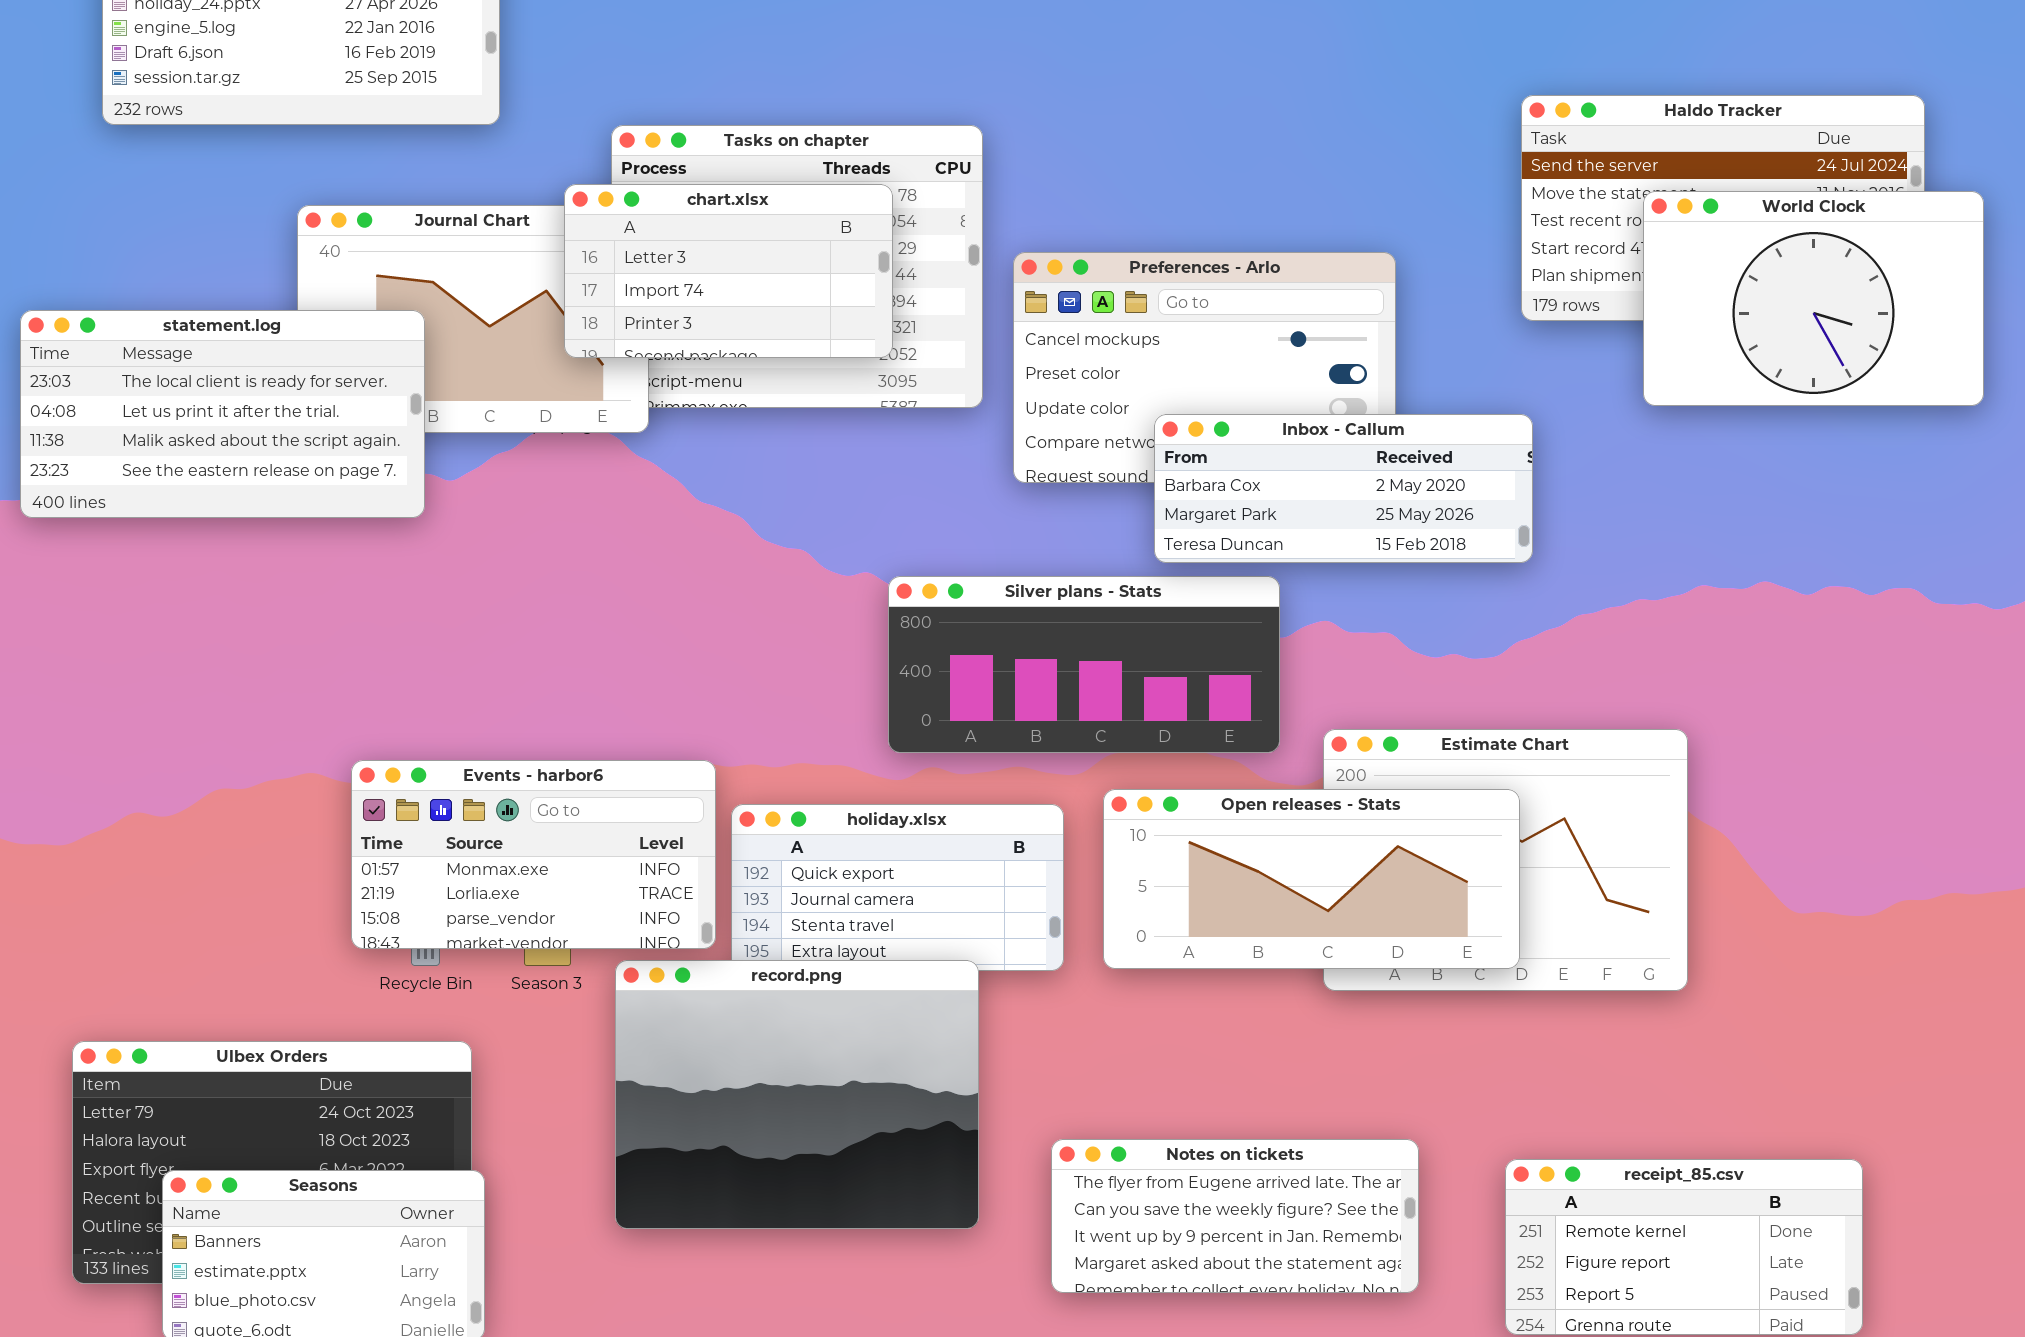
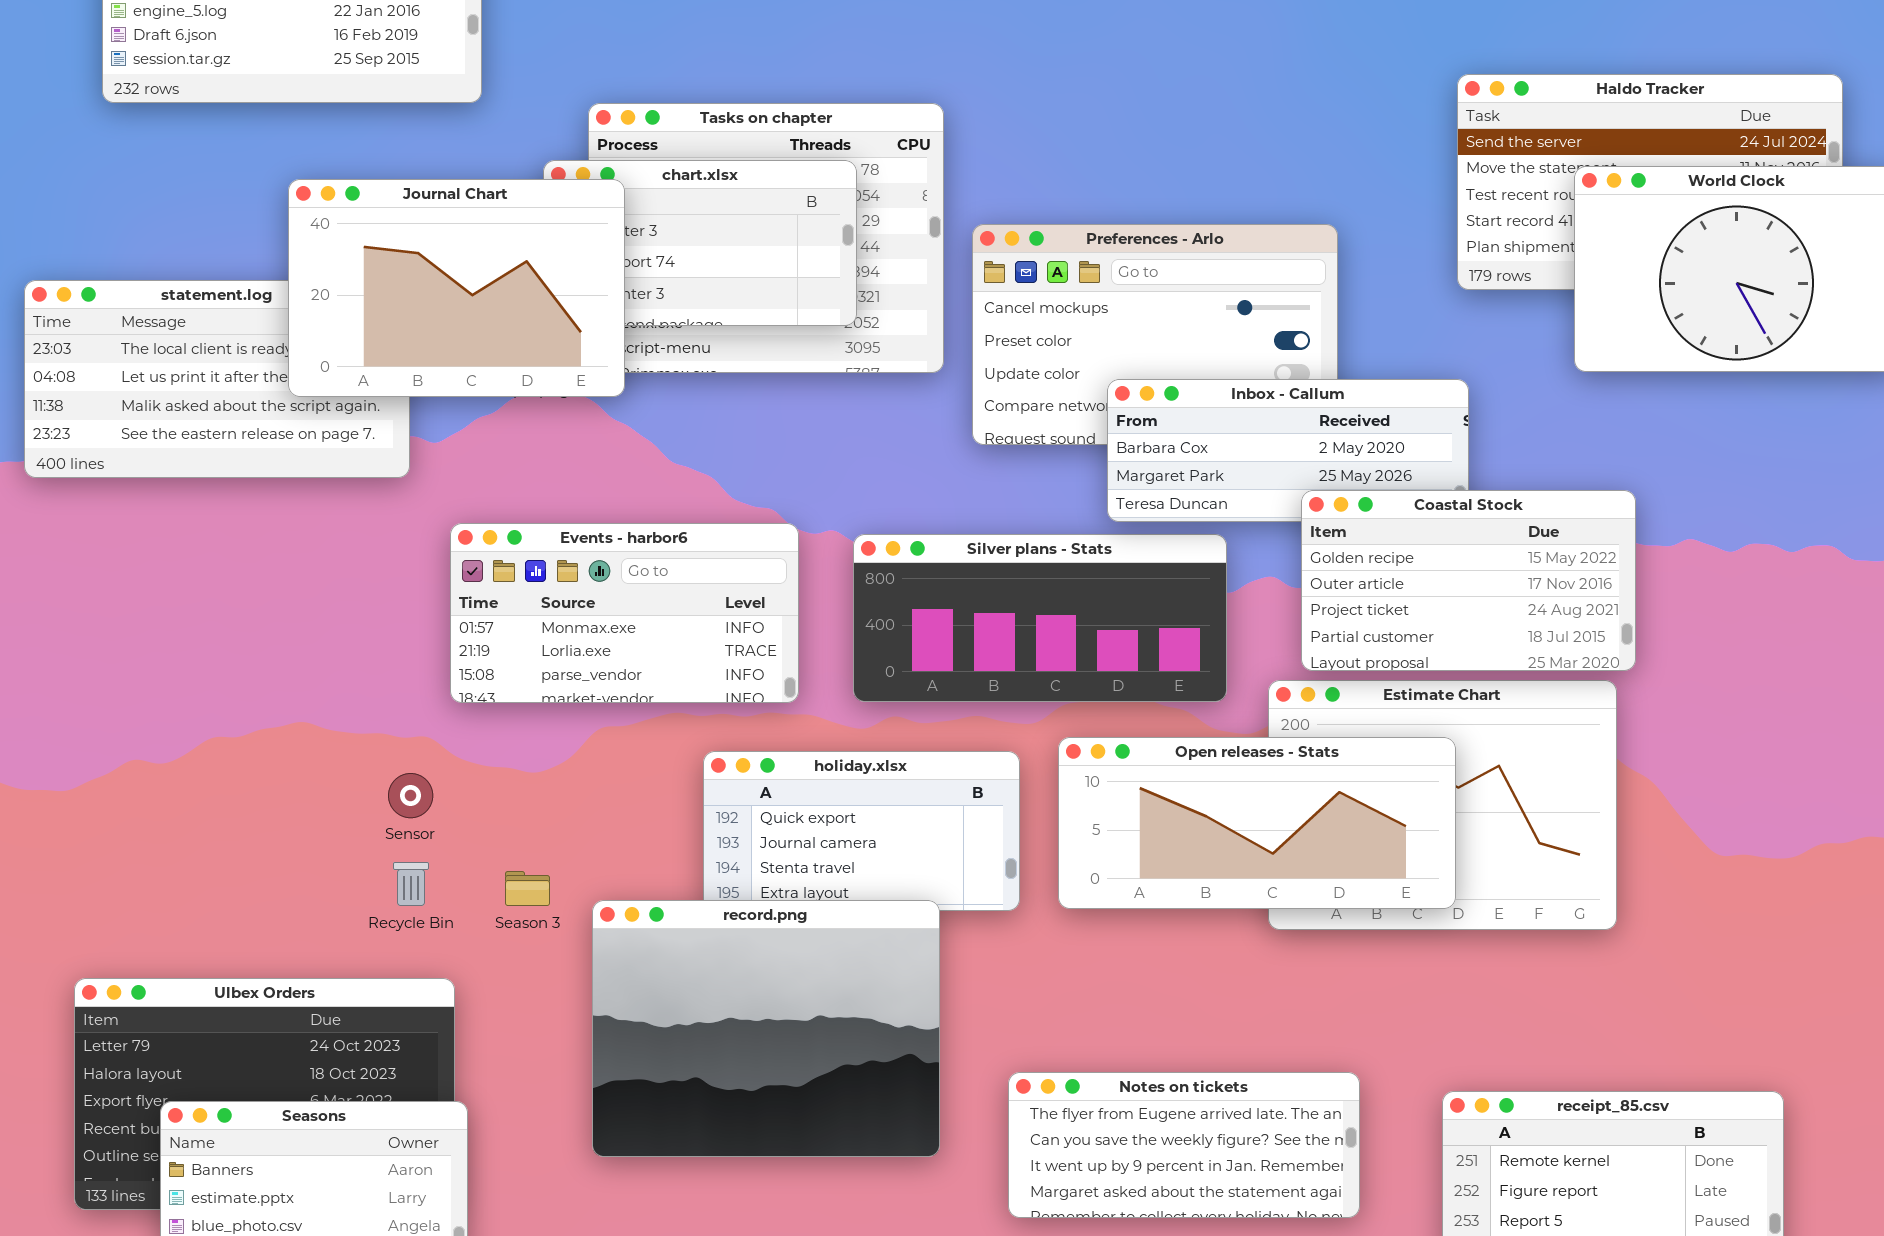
Journal Chart: [297,205,649,433] -> [288,179,625,397], raised
Coastal Stock: none -> [1301,490,1636,671], opened
Events - harbor6: [351,760,716,949] -> [450,523,799,703], moved

